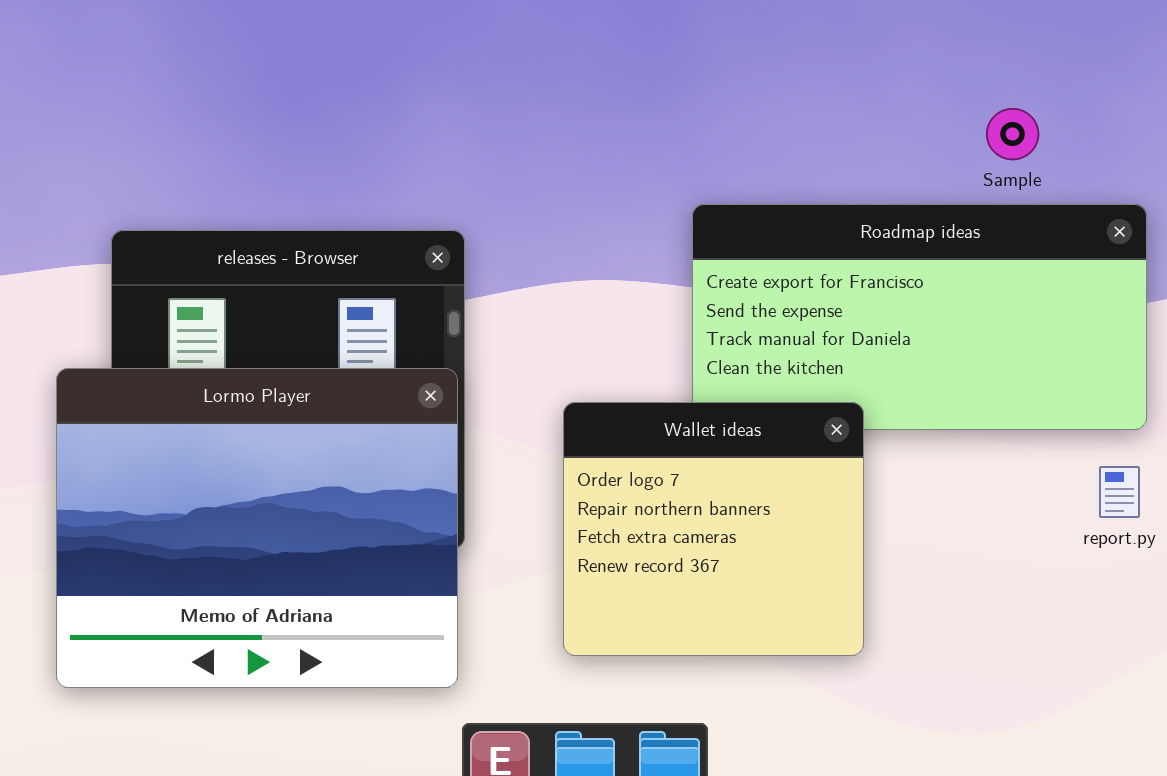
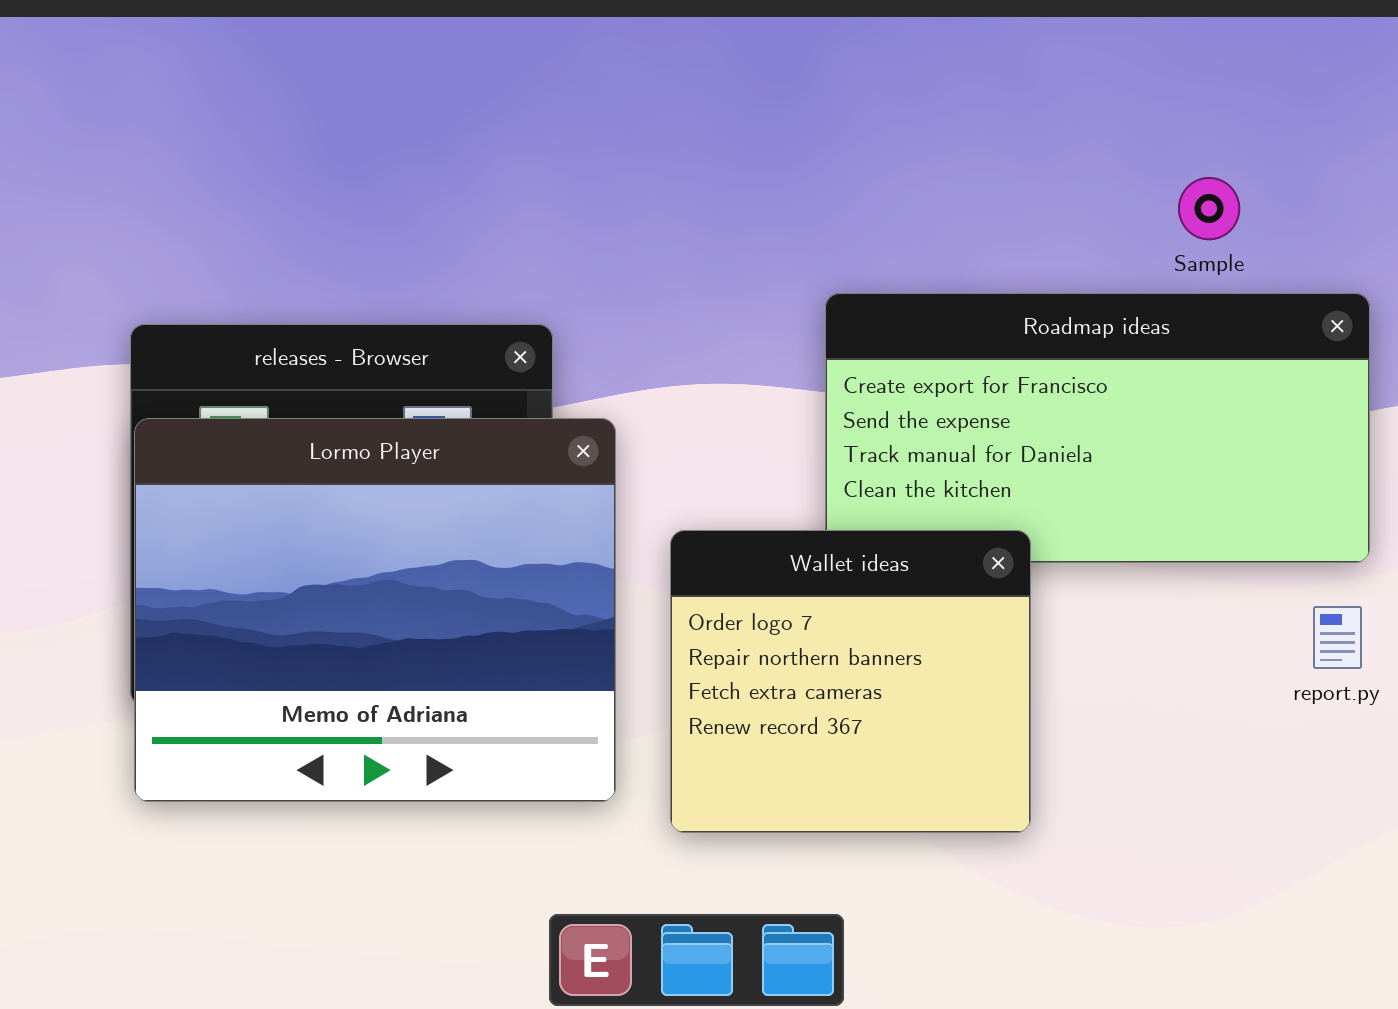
Lormo Player: [56,368,458,688] -> [134,418,616,802], moved

